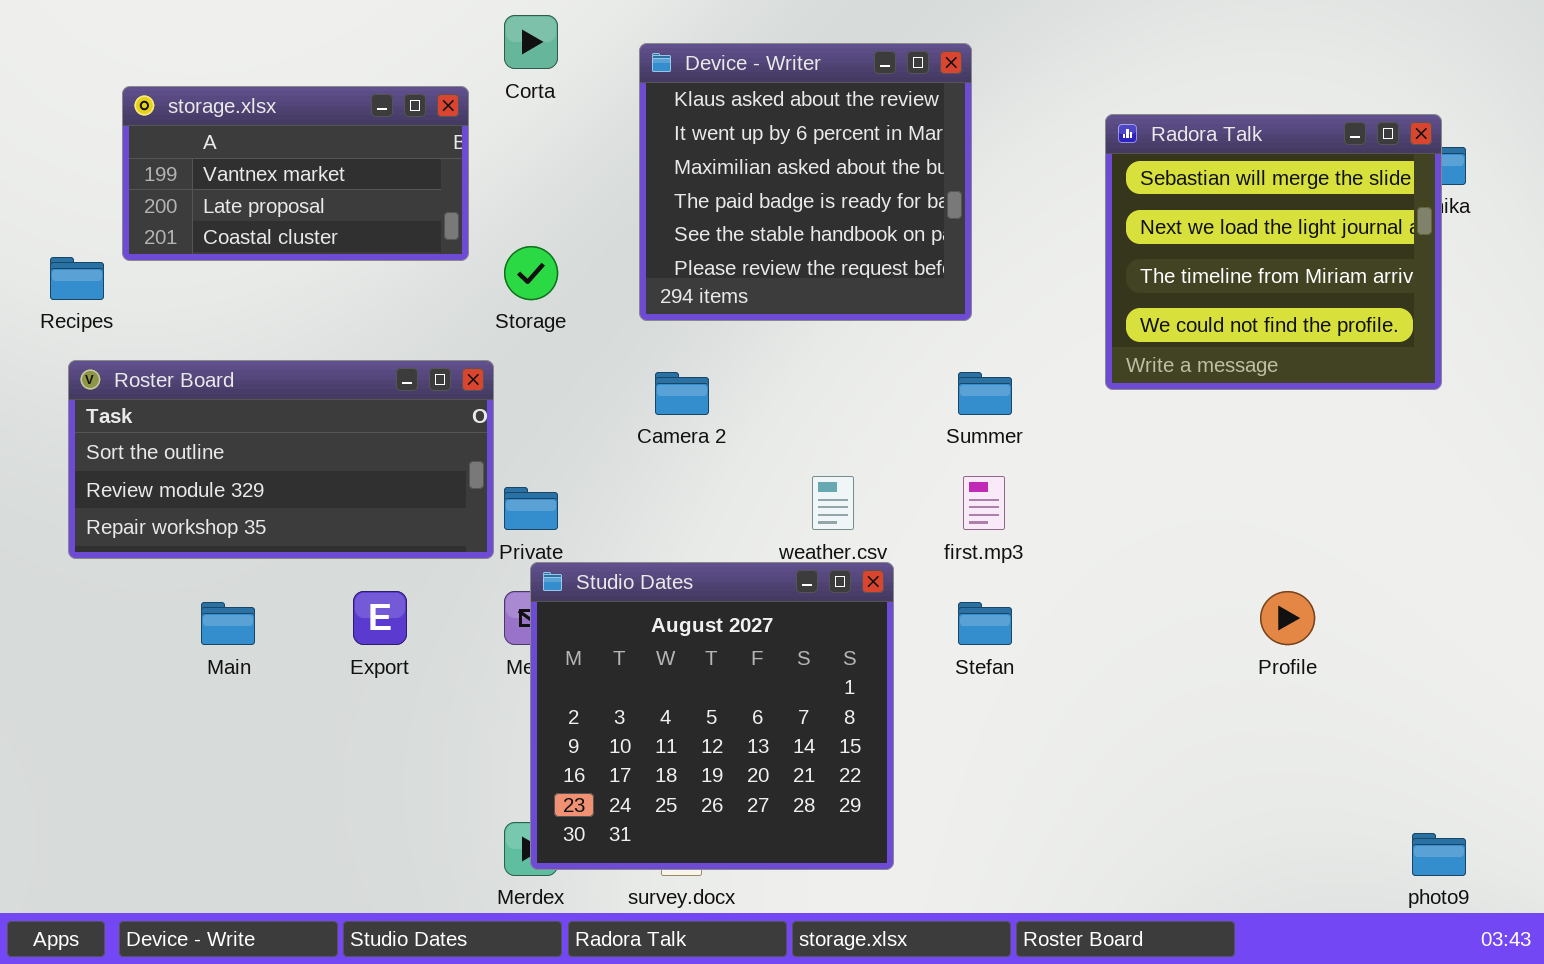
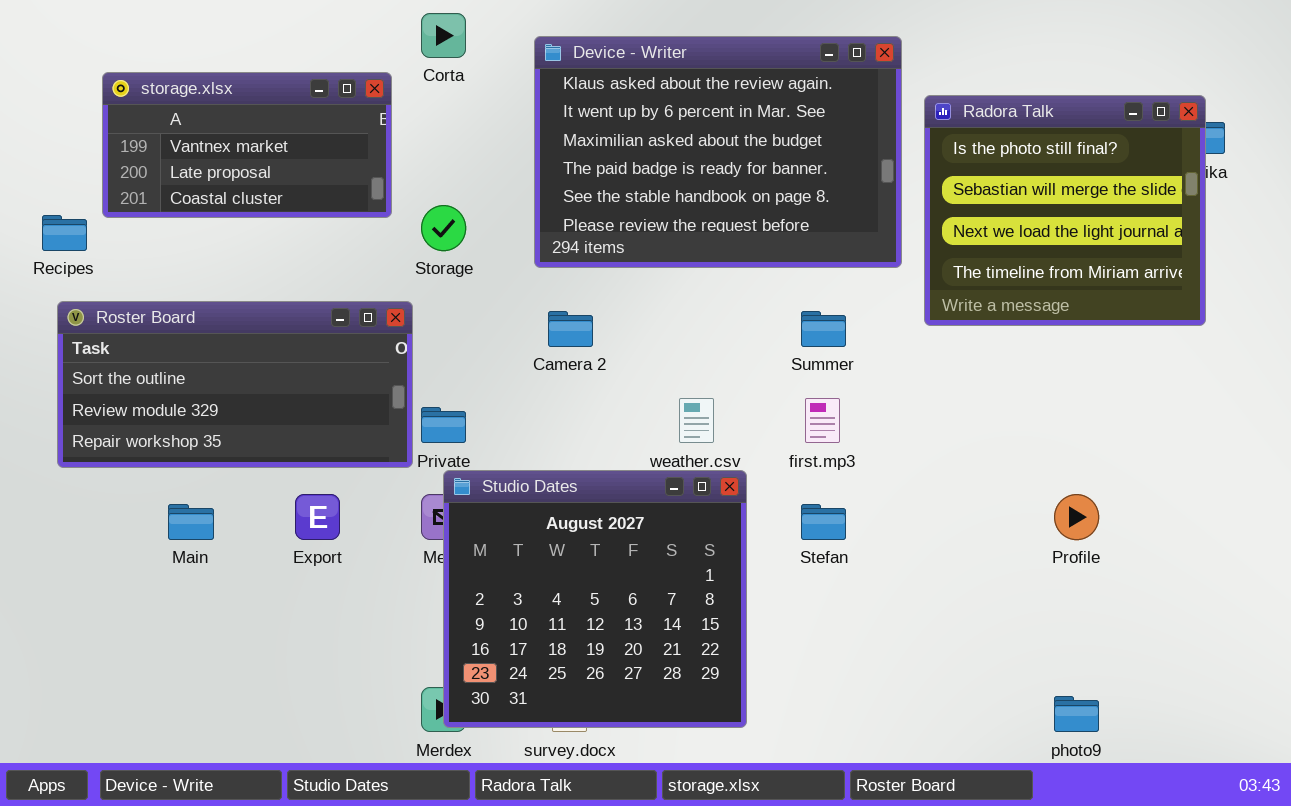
Device - Writer: [639,43,972,321] -> [534,36,902,268], resized
Radora Talk: [1105,114,1442,390] -> [924,95,1206,326], scrolled up 1 row
photo9: [1412,833,1466,876] -> [1054,696,1099,732], moved

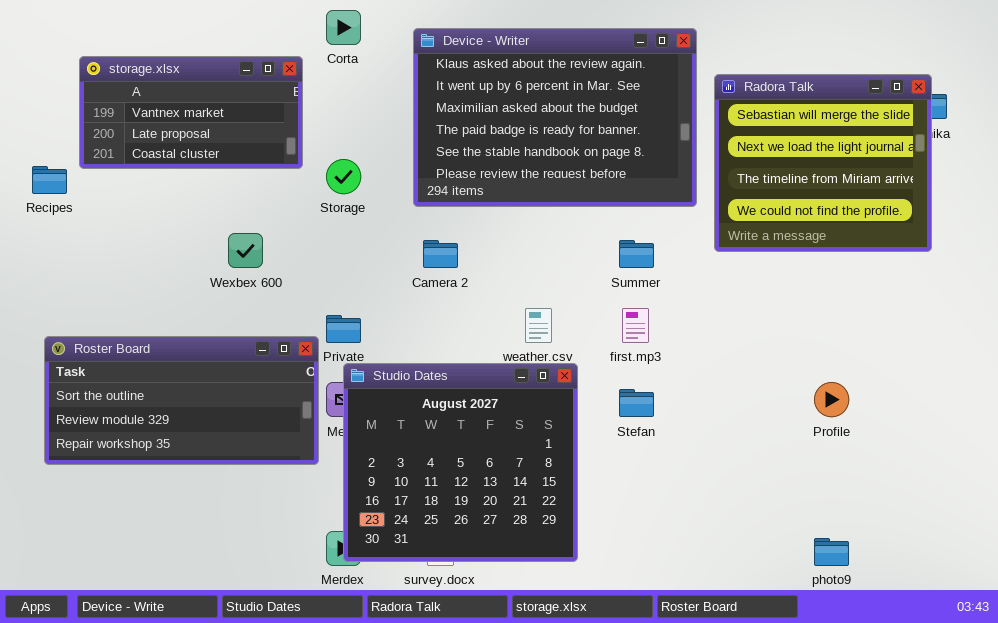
Radora Talk: [924,95,1206,326] -> [714,74,932,252], scrolled down 1 row
Roster Board: [57,301,413,468] -> [44,336,319,465], moved

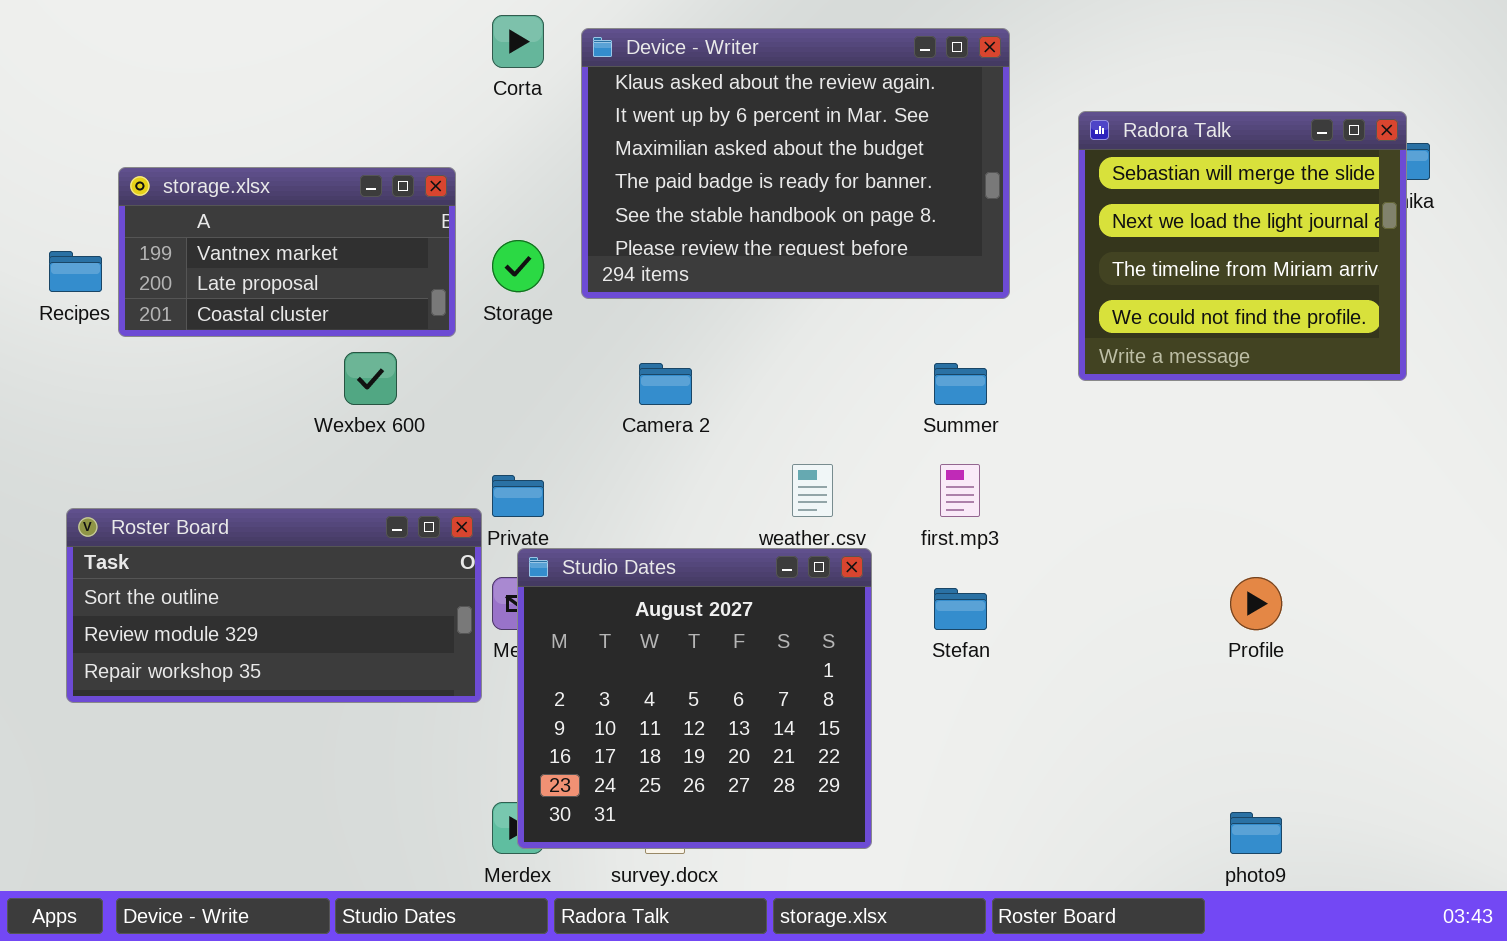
Device - Writer: [413,28,697,207] -> [581,28,1010,299], moved
storage.xlsx: [79,56,303,169] -> [118,167,456,337], moved

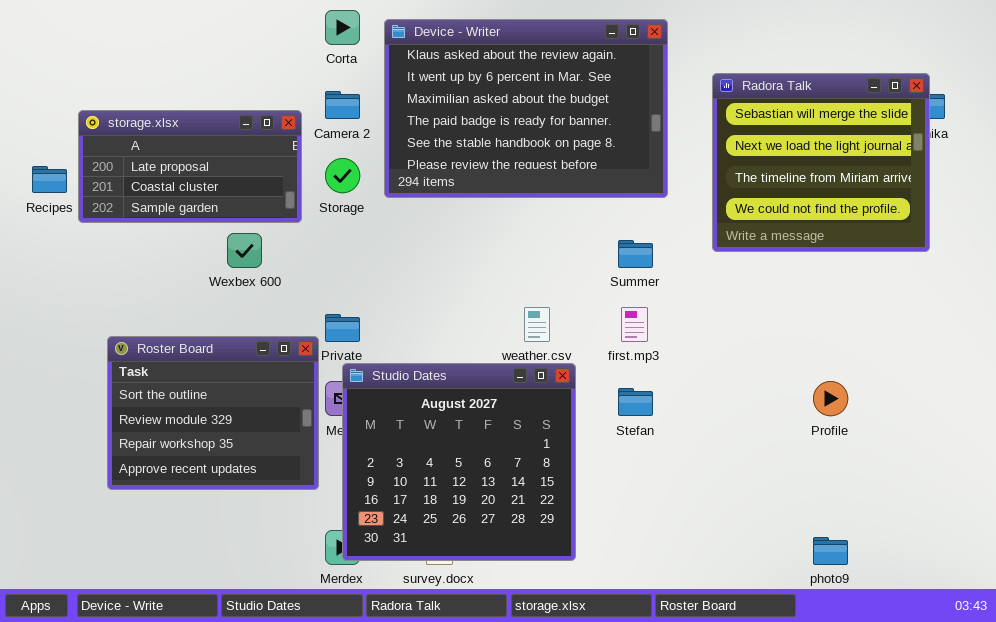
storage.xlsx: [118,167,456,337] -> [78,110,302,223], scrolled down 1 row
Camera 2: [639,363,692,405] -> [325,91,360,119], moved
Roster Board: [66,508,482,703] -> [107,336,319,490], resized

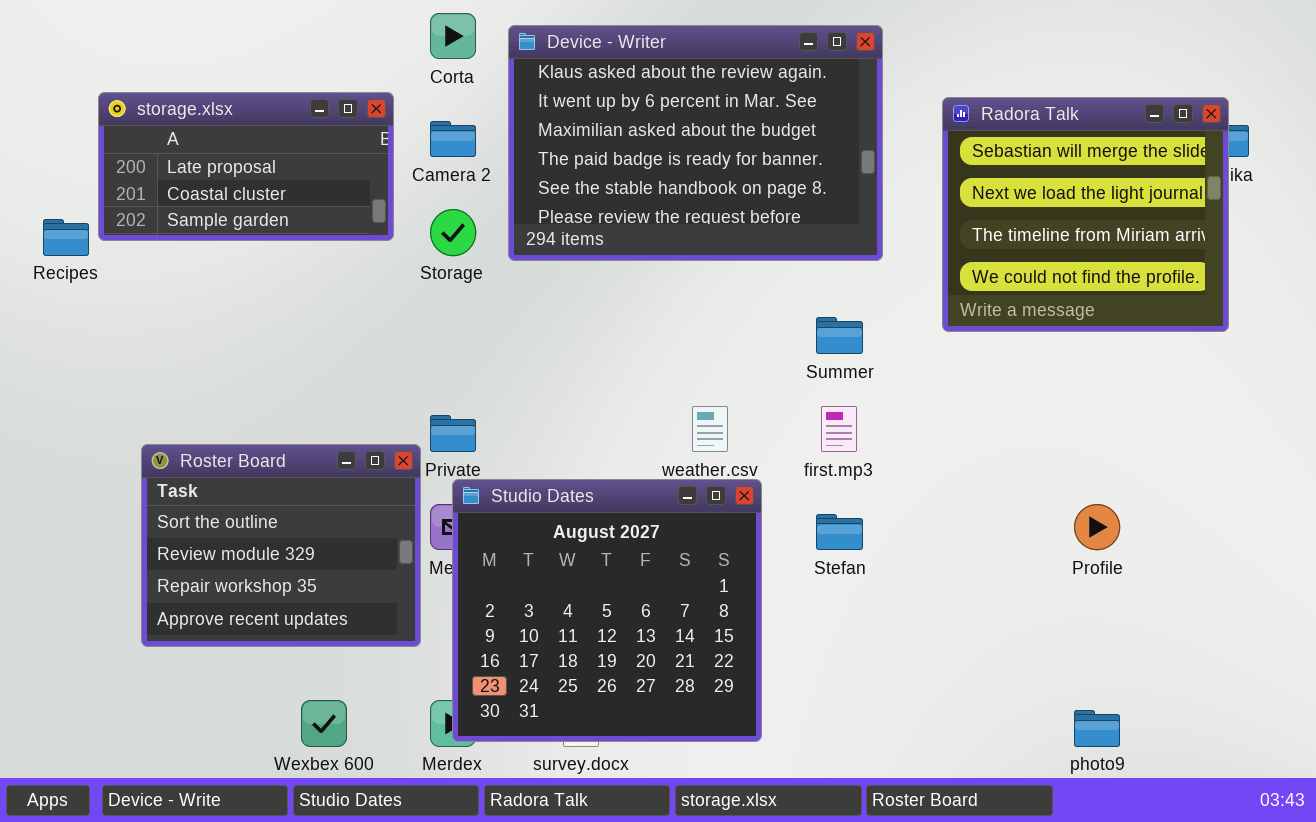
storage.xlsx: [78,110,302,223] -> [98,92,394,241], moved
Wexbex 600: [227,233,262,268] -> [301,700,347,747], moved

